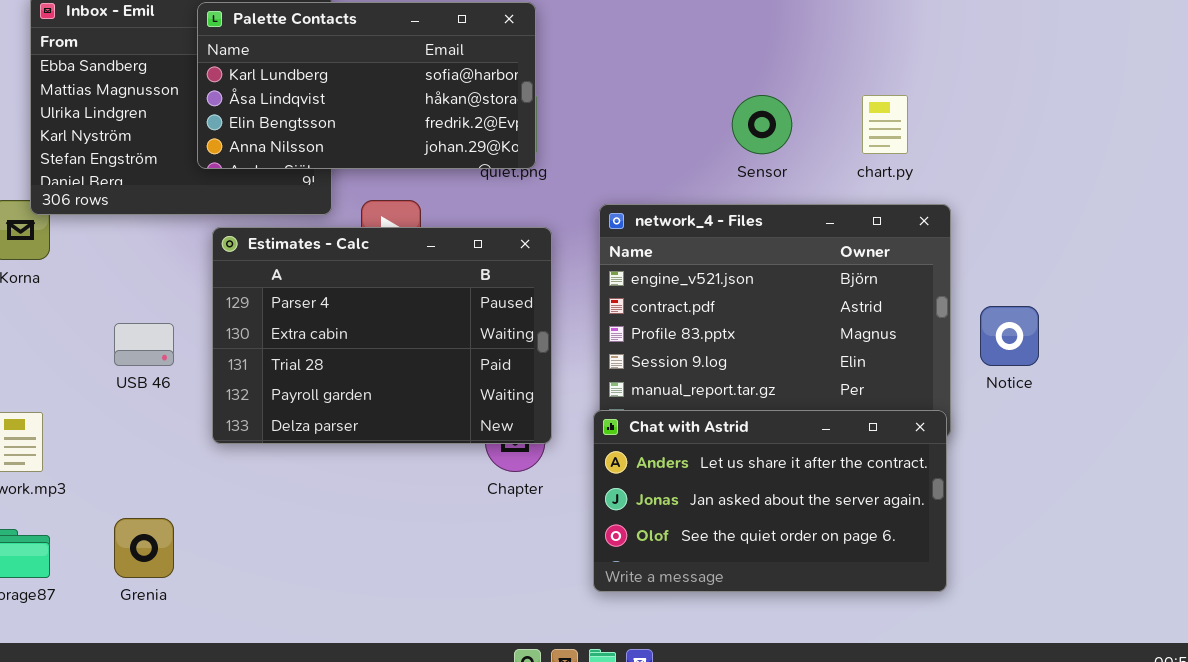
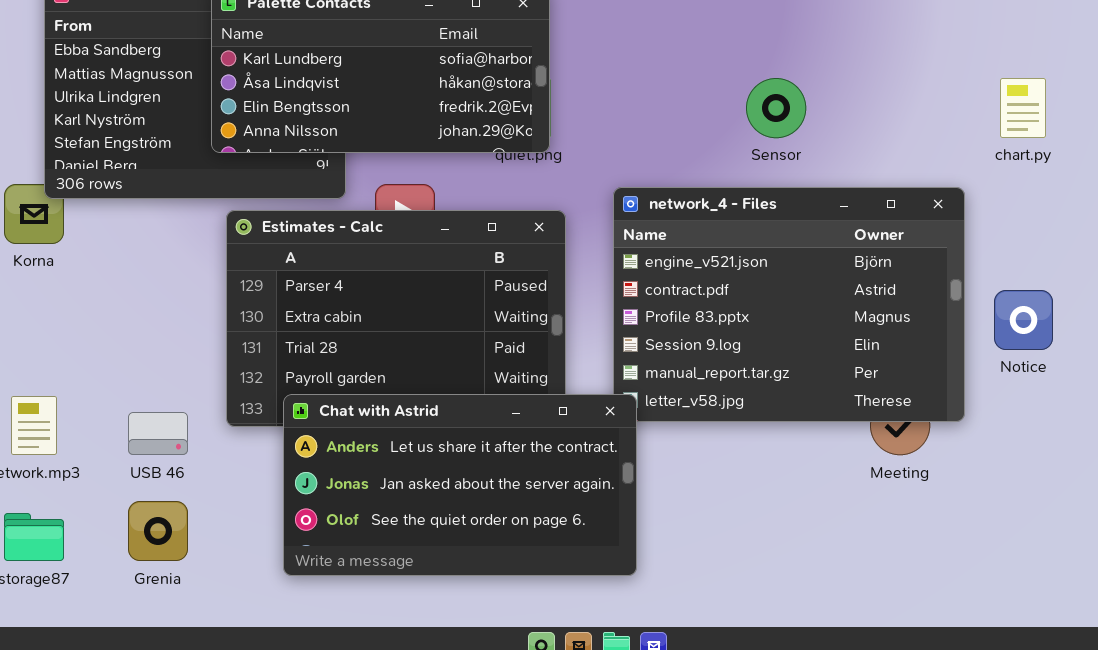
chart.py: [862,95,908,154] -> [1000,78,1046,138], moved
USB 46: [114,323,174,366] -> [128,412,188,455], moved
Chat with Astrid: [593,410,947,592] -> [283,394,637,576], moved

